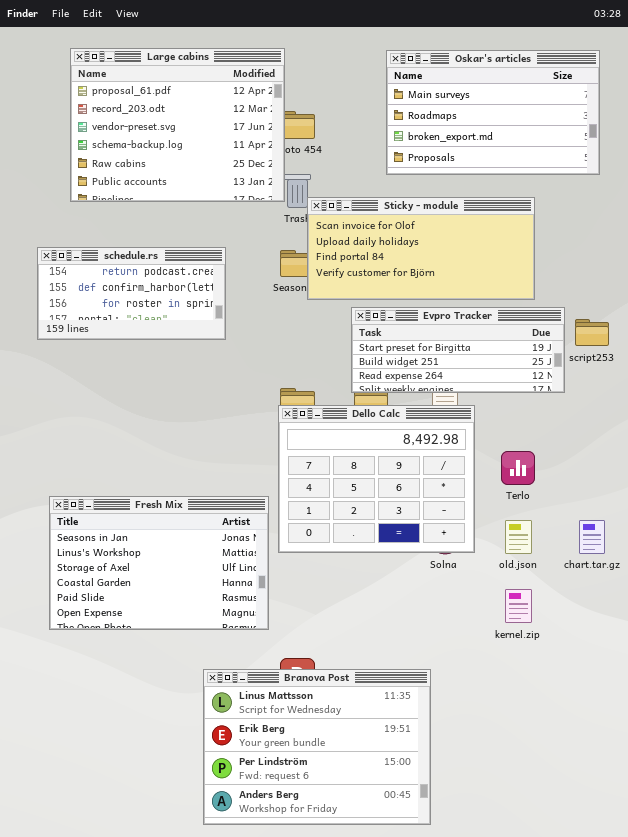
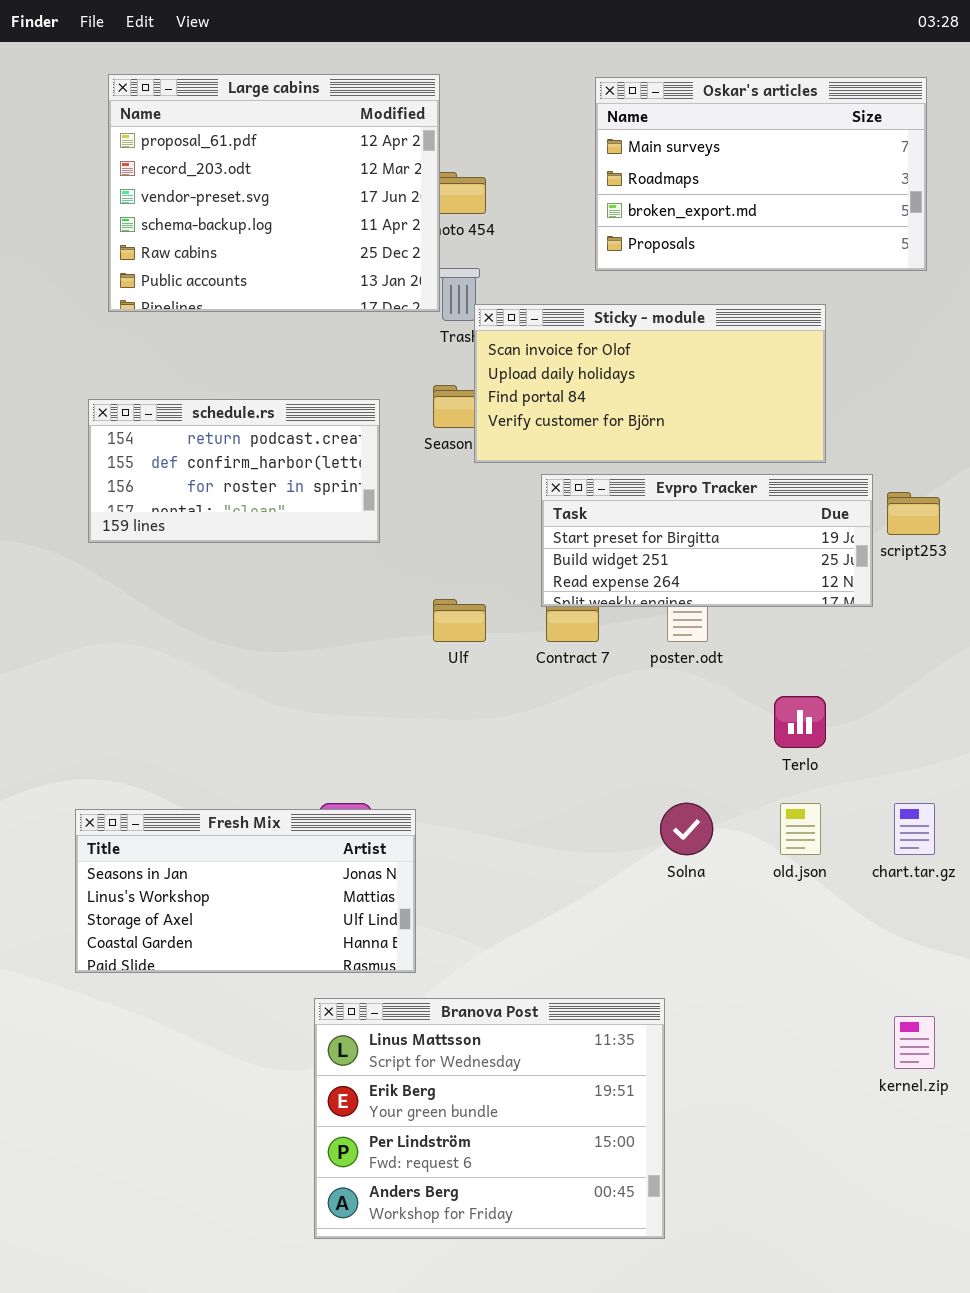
schedule.rs: [37,247,226,340] -> [88,399,380,543], moved
Dello Calc: [278,405,475,553] -> none, closed
Fresh Mix: [49,496,269,630] -> [75,809,416,973], resized
kernel.zip: [505,589,532,623] -> [894,1016,935,1069], moved
Branova Post: [203,669,431,825] -> [314,998,665,1239], moved

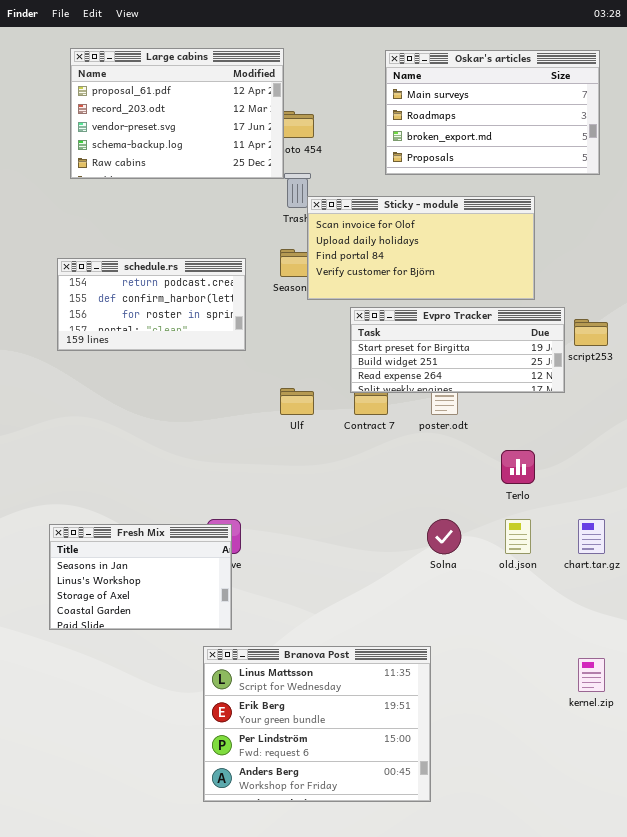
Large cabins: [108,74,440,312] -> [70,48,284,179], resized
Fresh Mix: [75,809,416,973] -> [49,524,232,630], resized

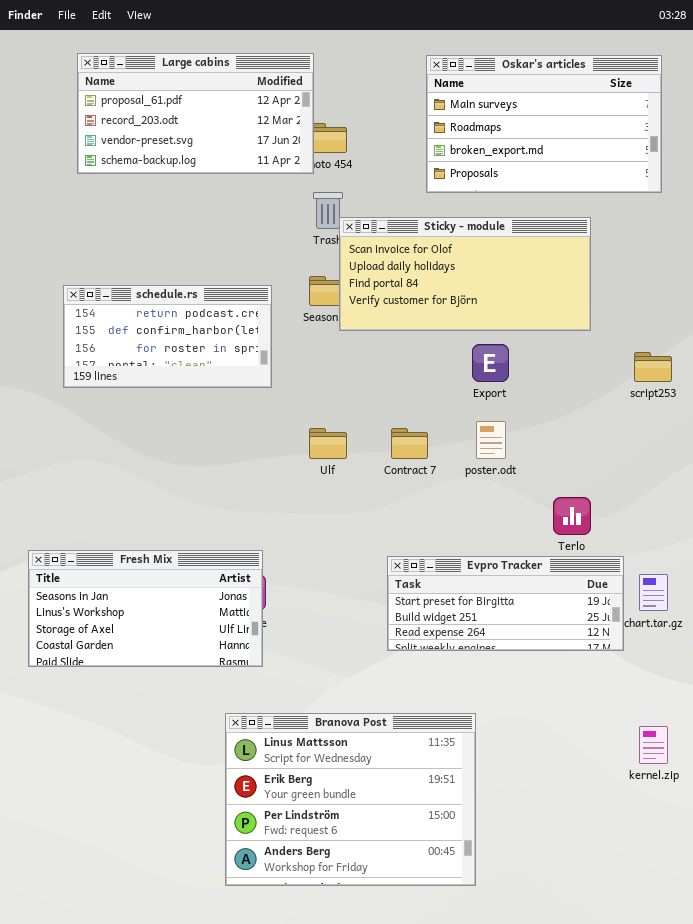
Large cabins: [70,48,284,179] -> [77,53,314,174], resized
Evpro Tracker: [350,307,565,393] -> [387,556,624,651], moved
Fresh Mix: [49,524,232,630] -> [28,550,263,667], moved, resized

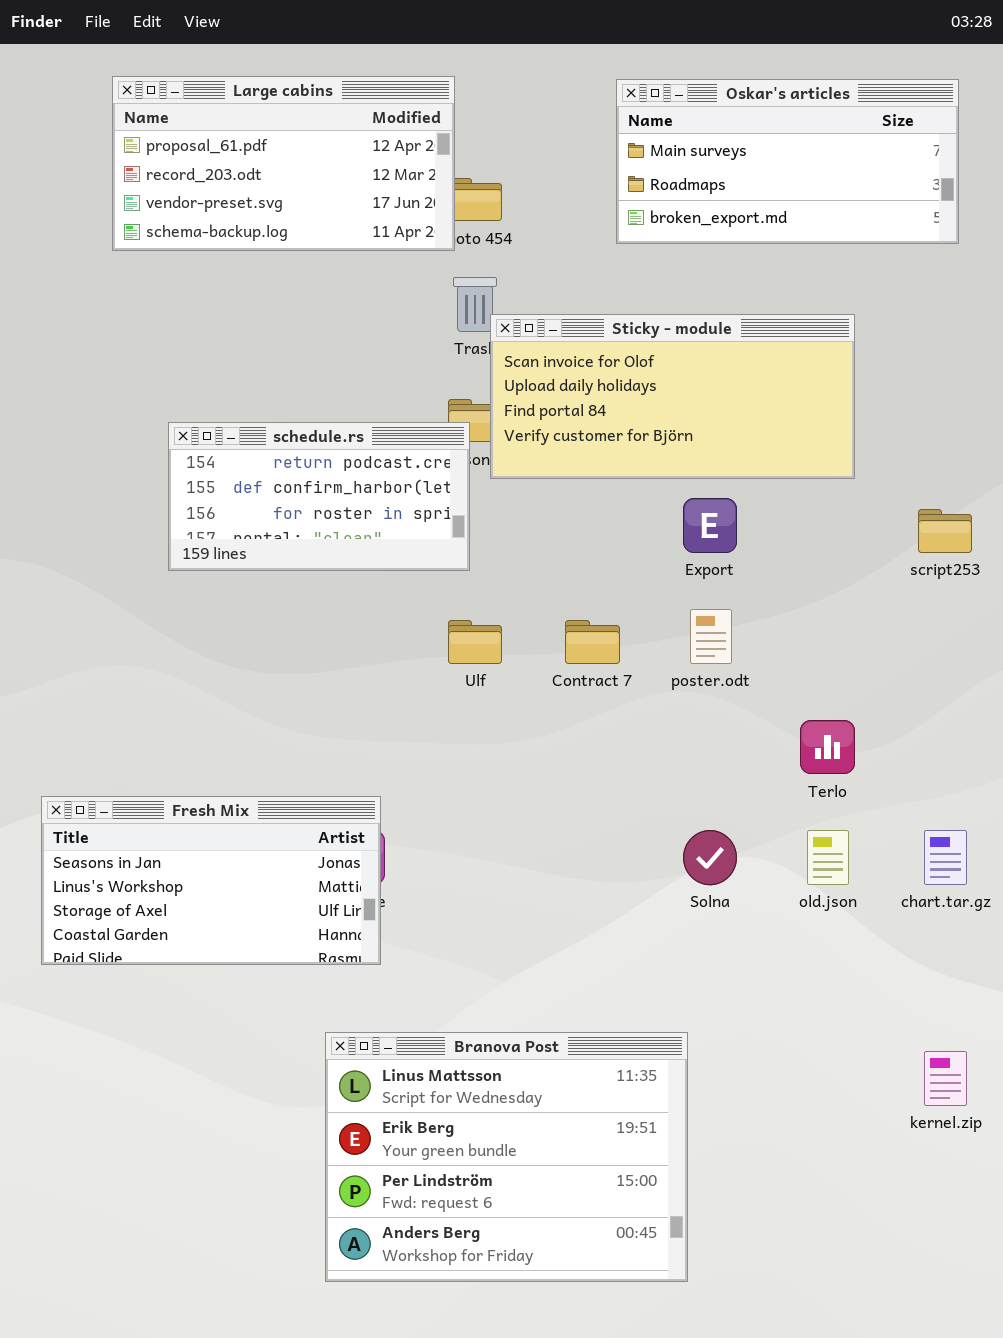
Oskar's articles: [426,55,662,193] -> [616,79,959,244], resized
schedule.rs: [63,285,272,388] -> [168,422,470,571], moved
Evpro Tracker: [387,556,624,651] -> none, closed

